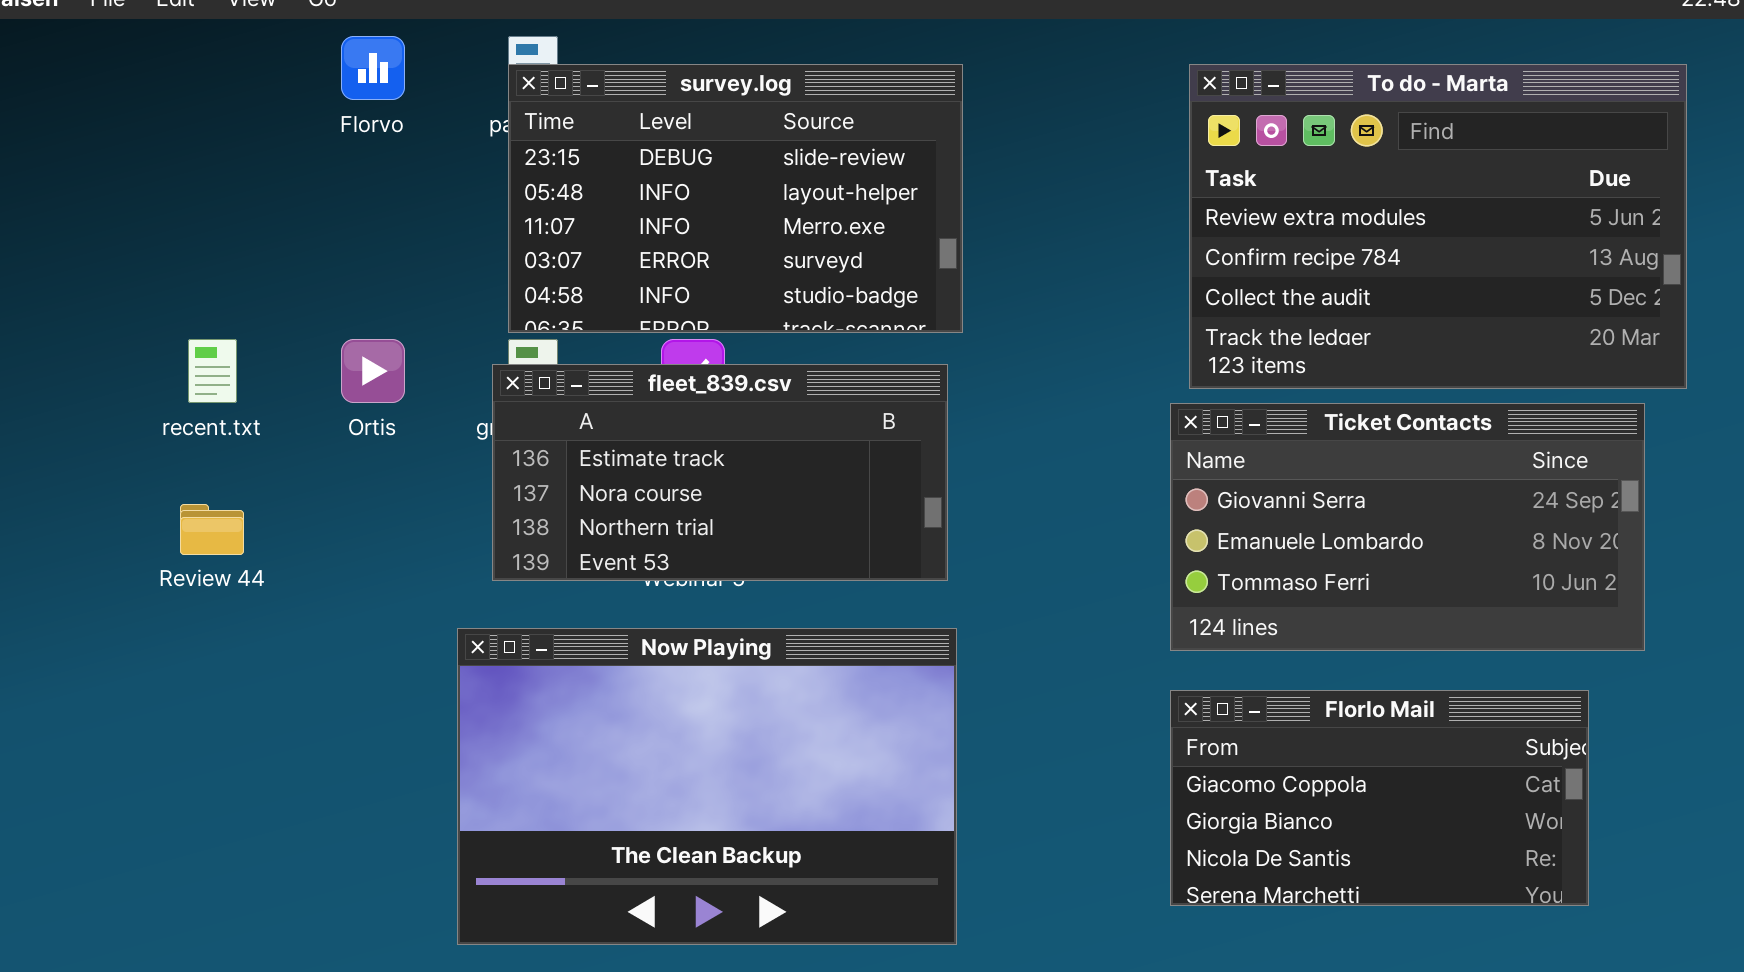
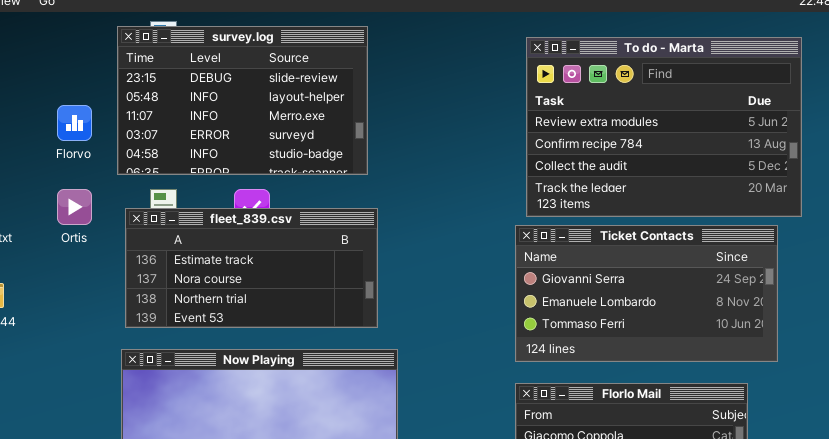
Florvo: [341,36,405,100] -> [57,105,92,141], moved
survey.log: [508,64,963,333] -> [117,26,368,175], moved
fleet_839.csv: [492,364,948,581] -> [125,208,378,328], moved

